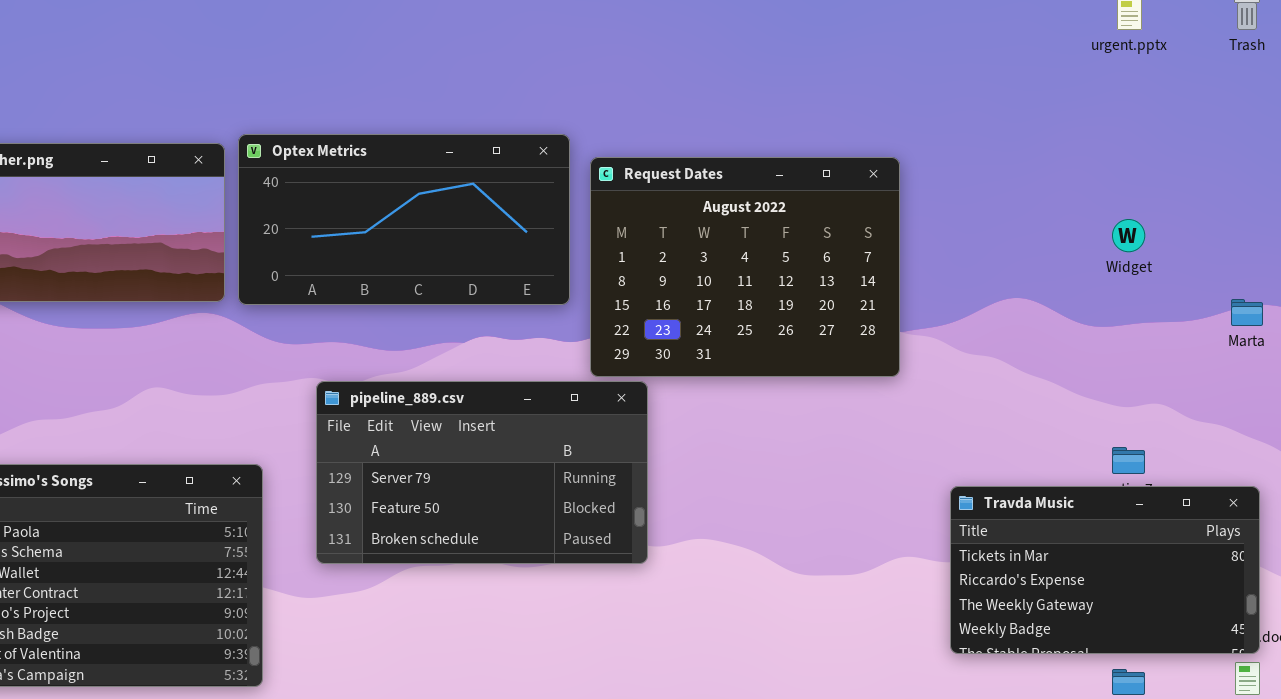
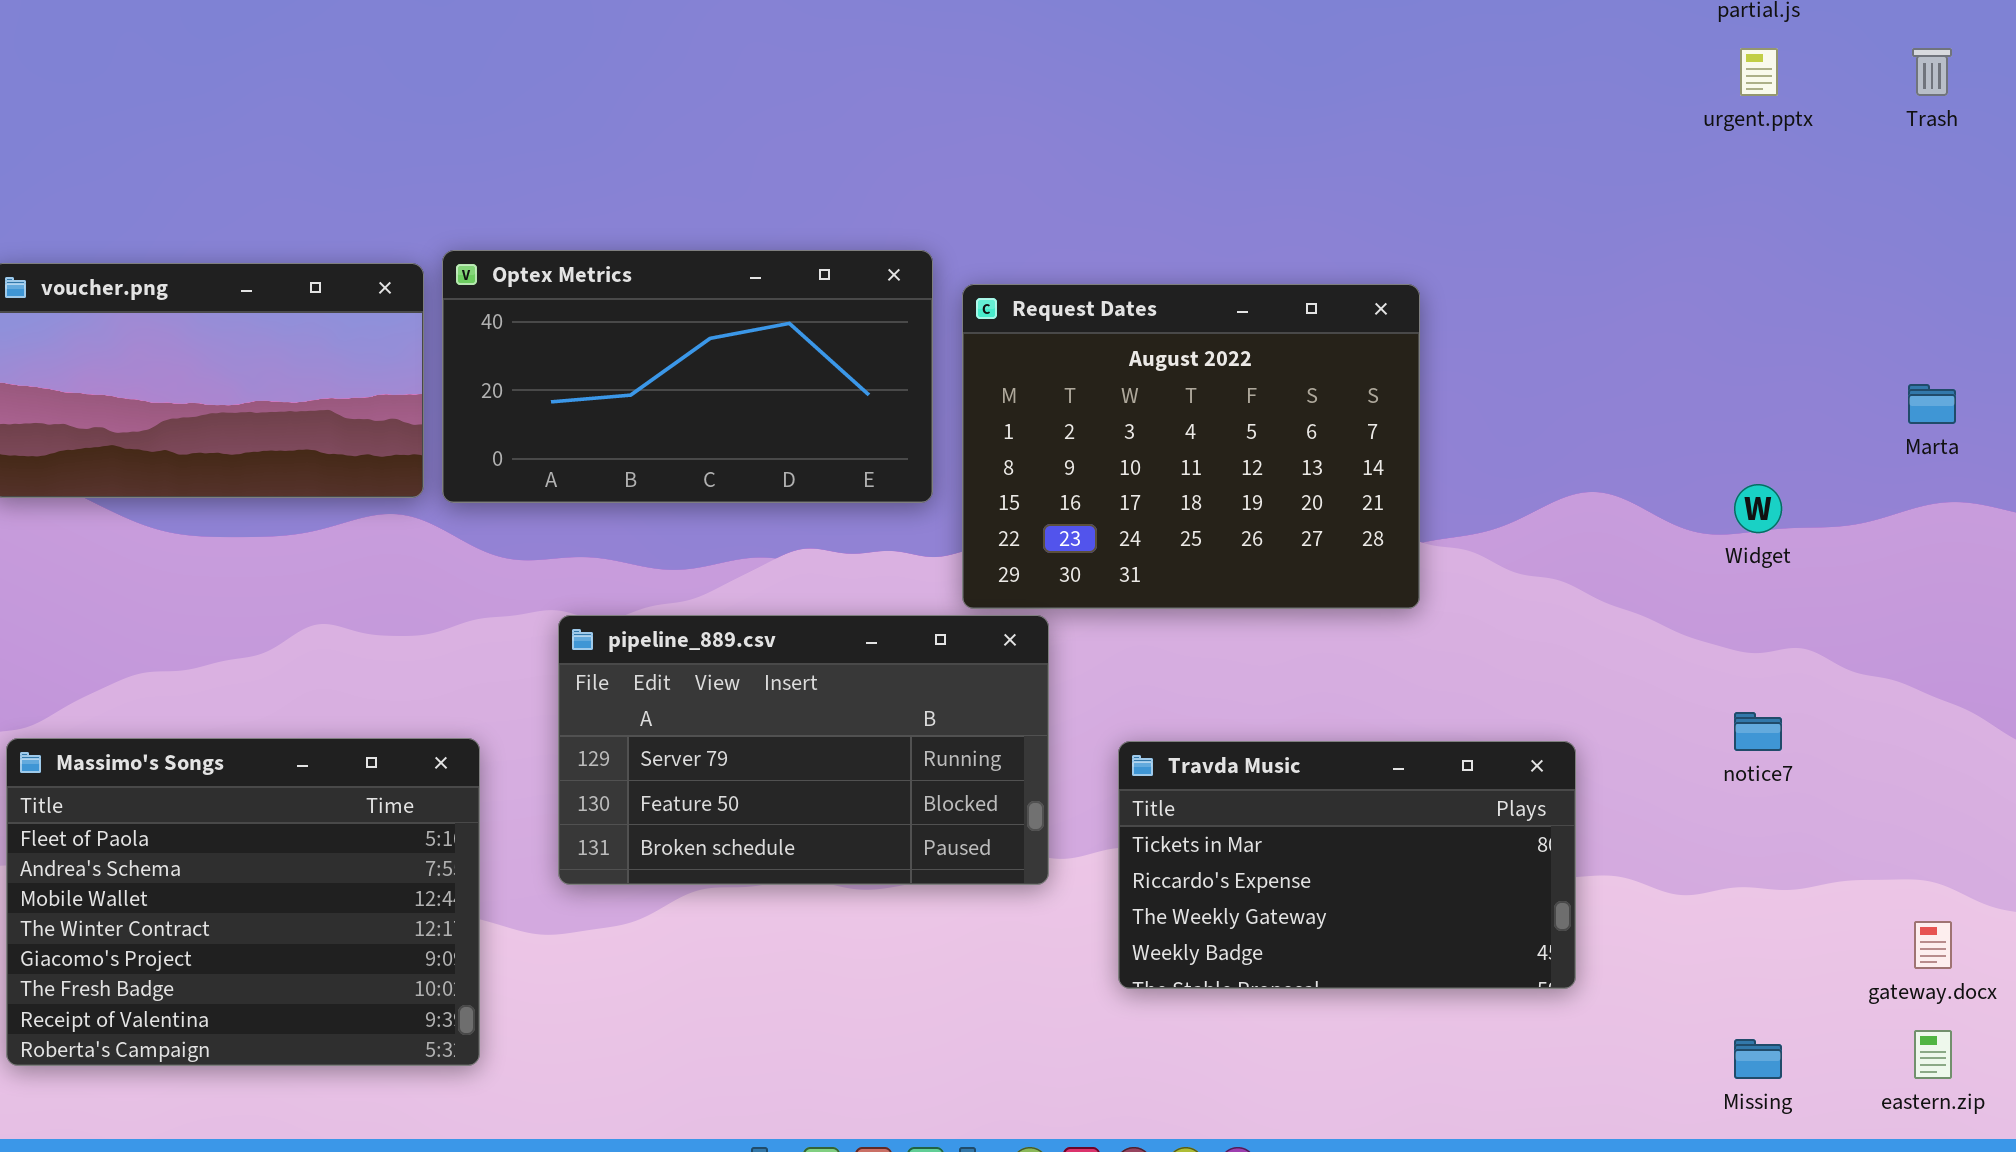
Widget: [1112,219,1145,252] -> [1734,484,1782,533], moved
Marta: [1231,299,1263,326] -> [1908,384,1956,424], moved
Travda Music: [950,486,1260,654] -> [1118,741,1576,989], moved

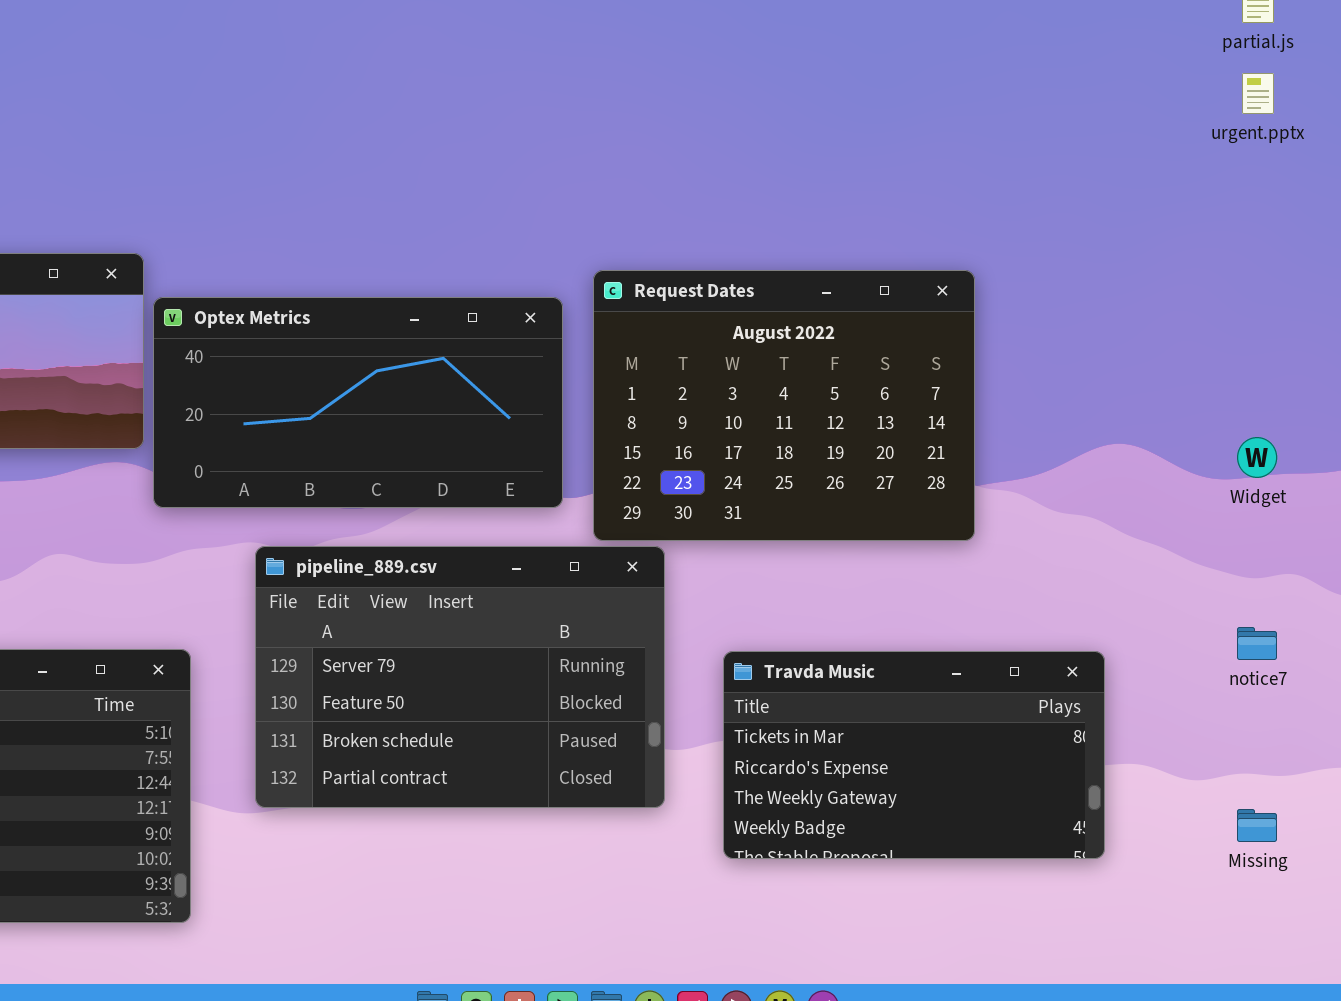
Optex Metrics: [442,250,933,503] -> [153,297,563,508], moved
pipeline_889.csv: [558,615,1049,885] -> [255,546,665,808], resized
Missing: [1734,1039,1782,1079] -> [1237,809,1277,842], moved

